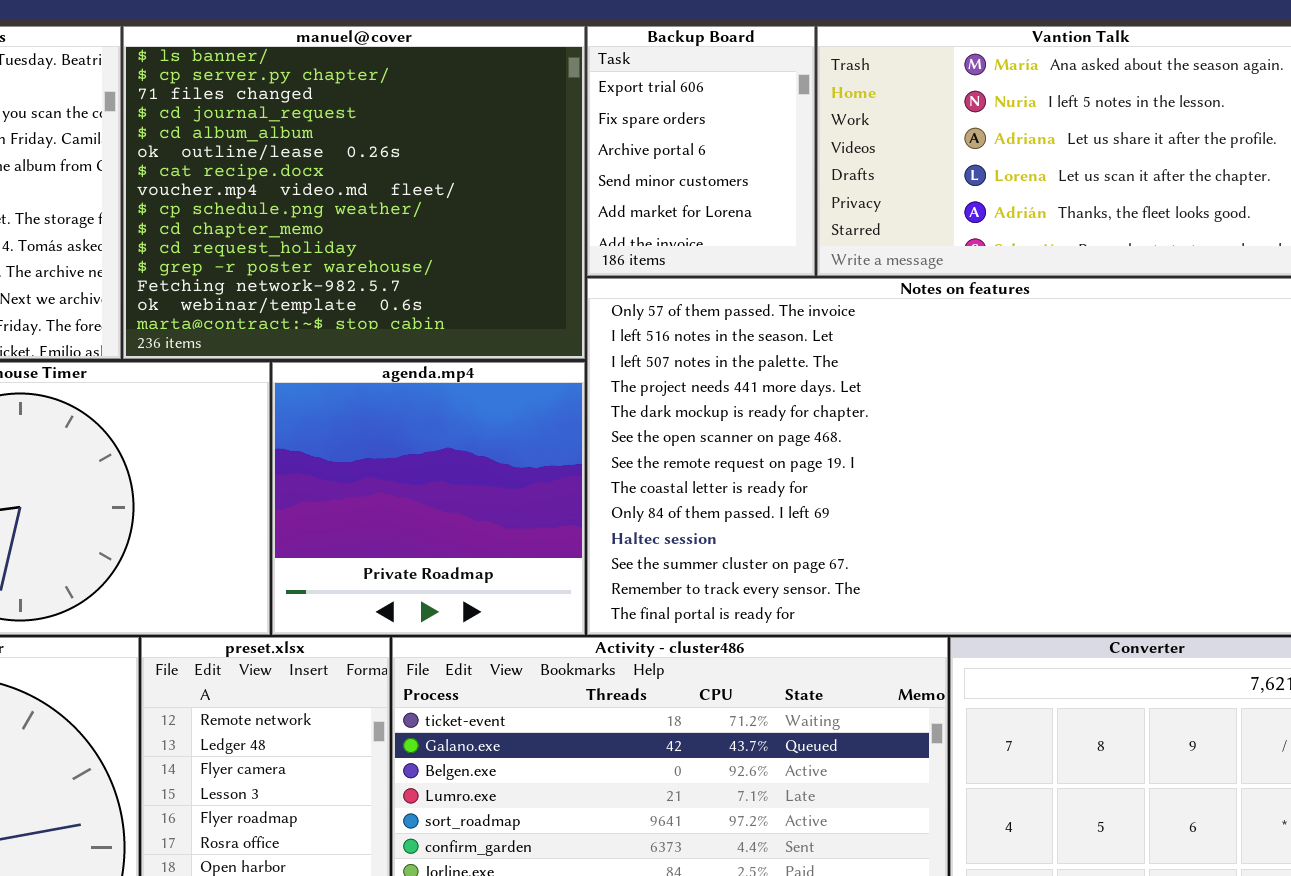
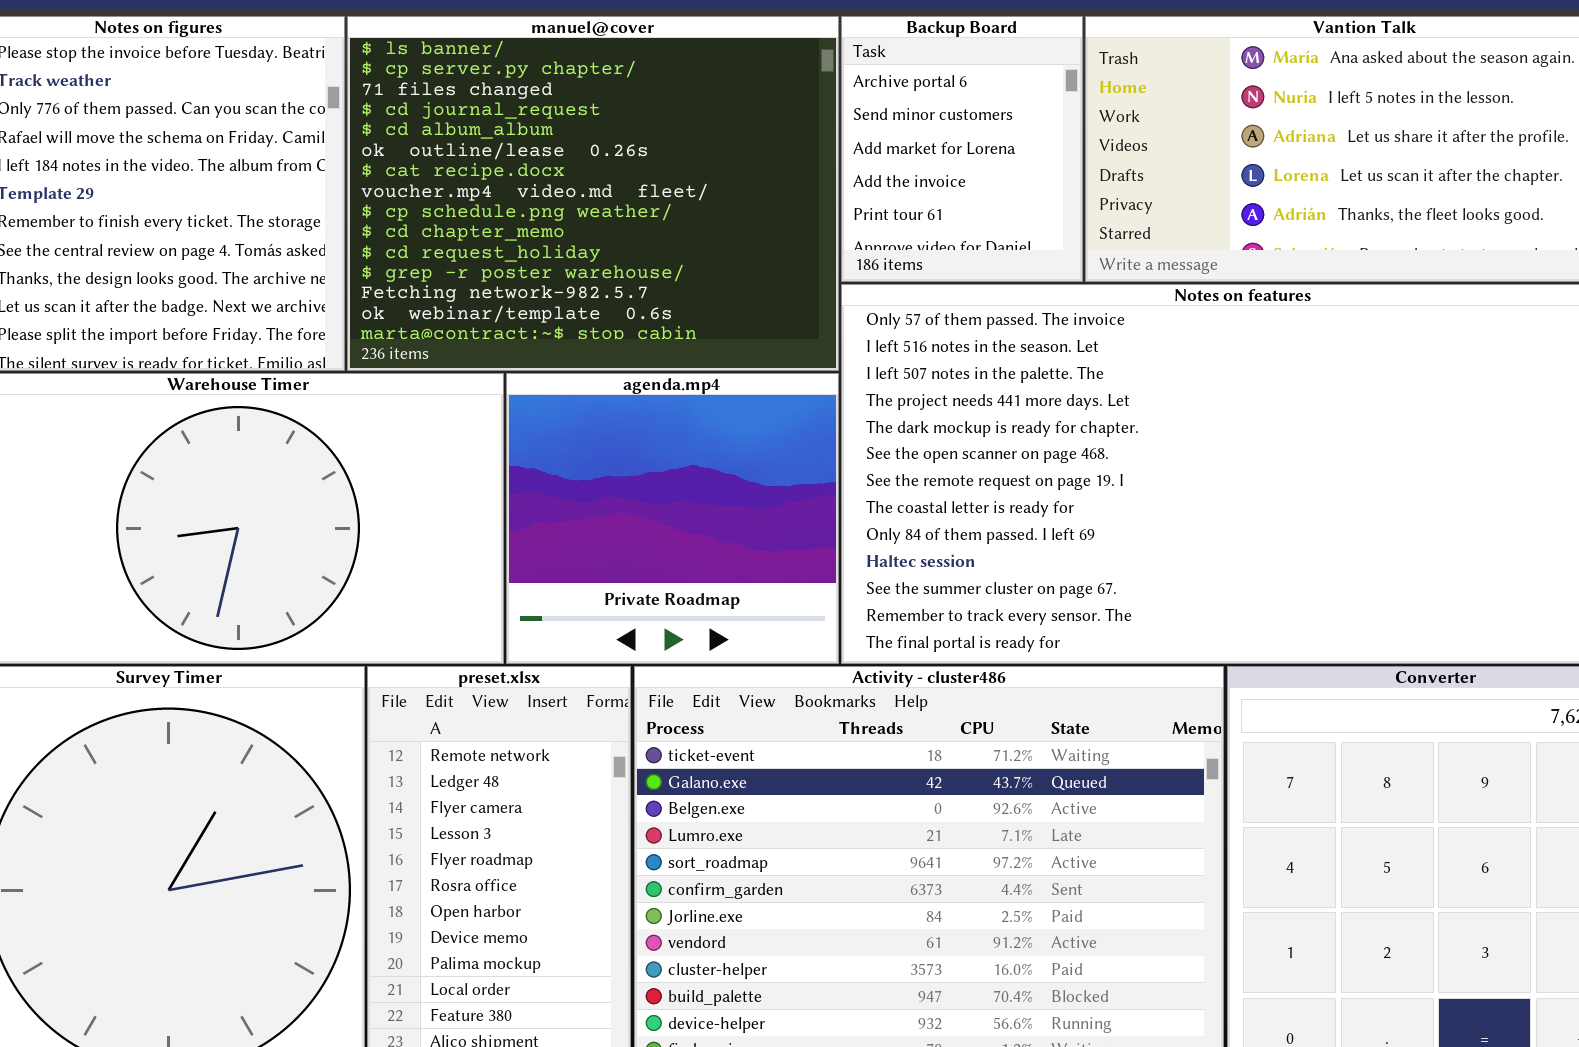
Backup Board: [587,26,815,276] -> [841,16,1083,282], scrolled down 2 rows

